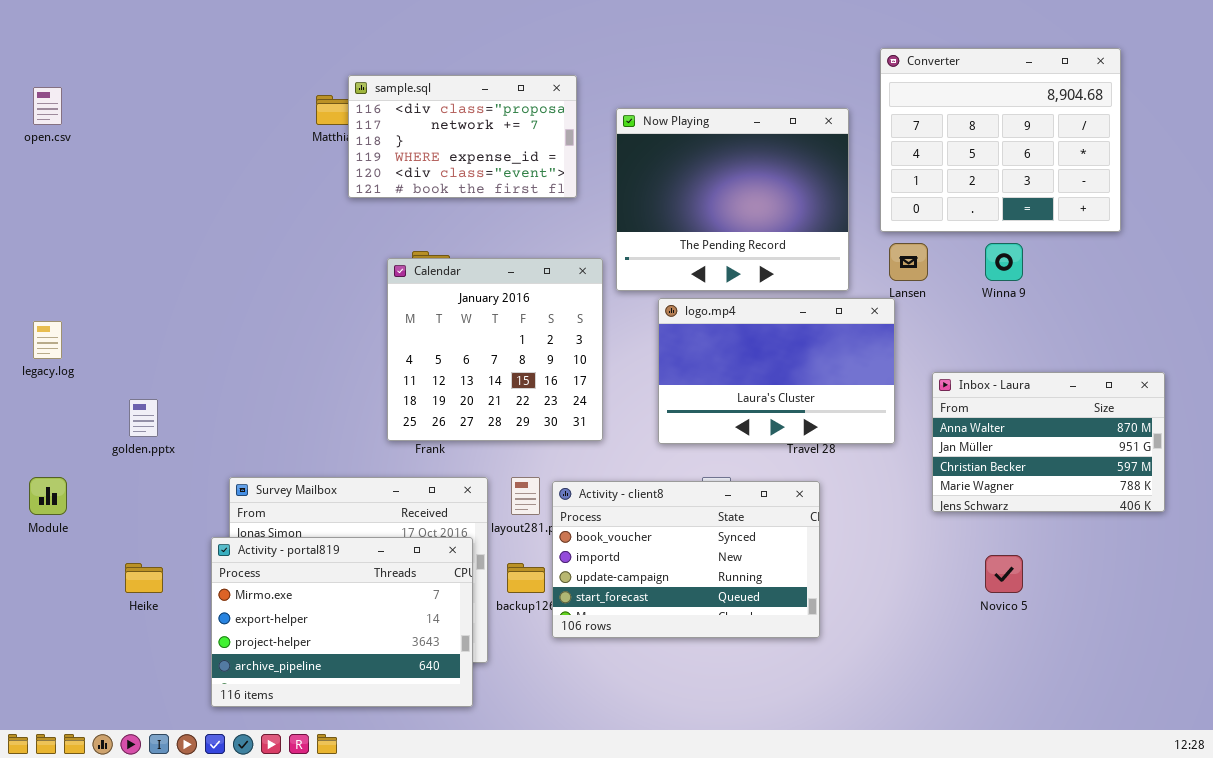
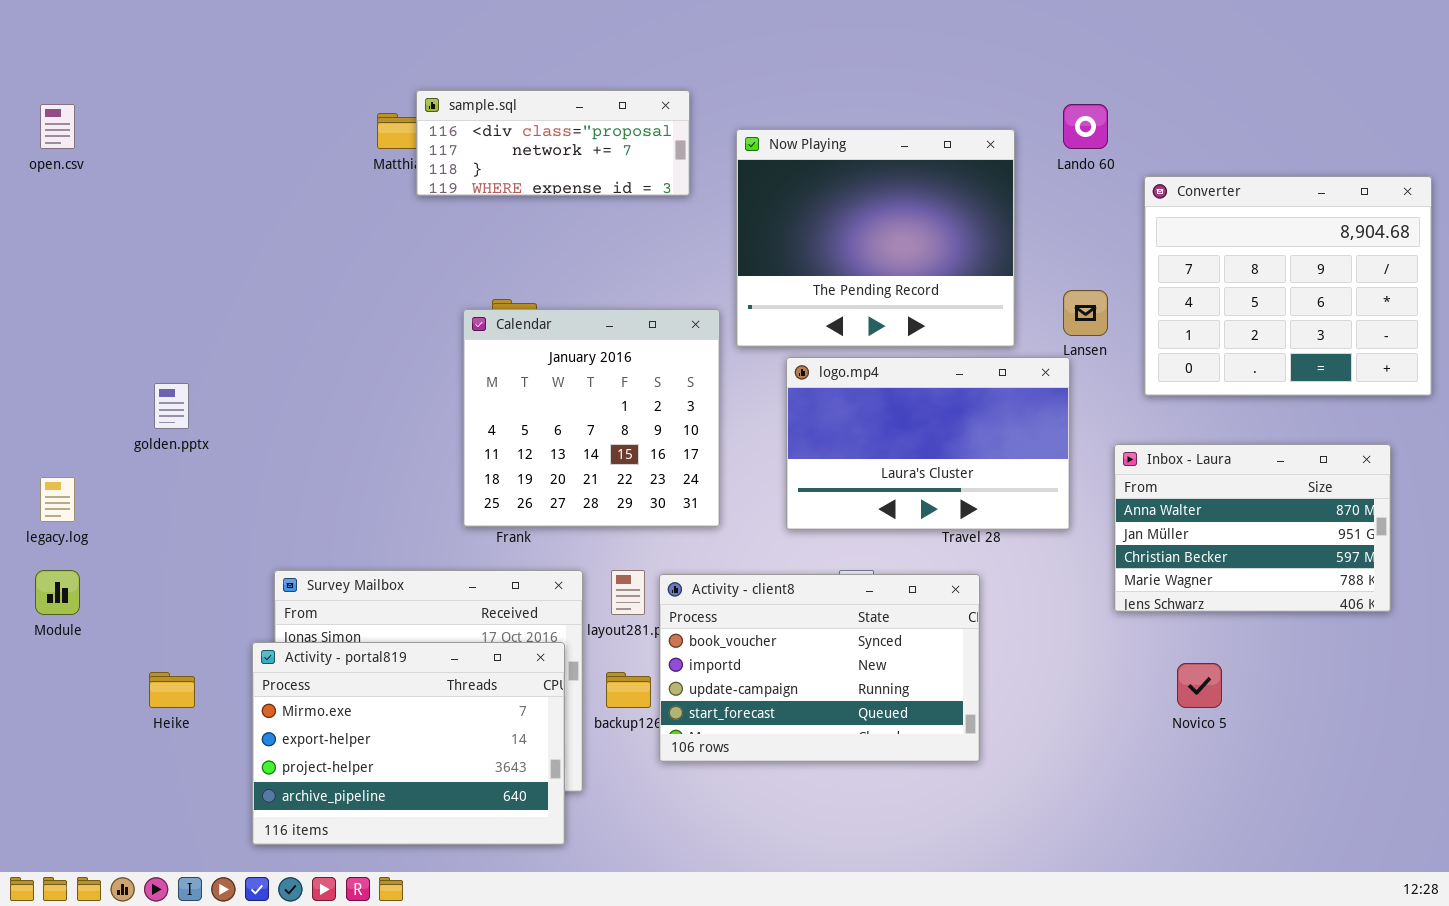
Converter: [880,48,1121,232] -> [1144,176,1432,396], moved
sample.sql: [348,75,577,198] -> [416,90,690,196], resized
legacy.log: [33,321,62,359] -> [40,477,75,522], moved
golden.pptx: [129,399,158,437] -> [154,383,189,429], moved

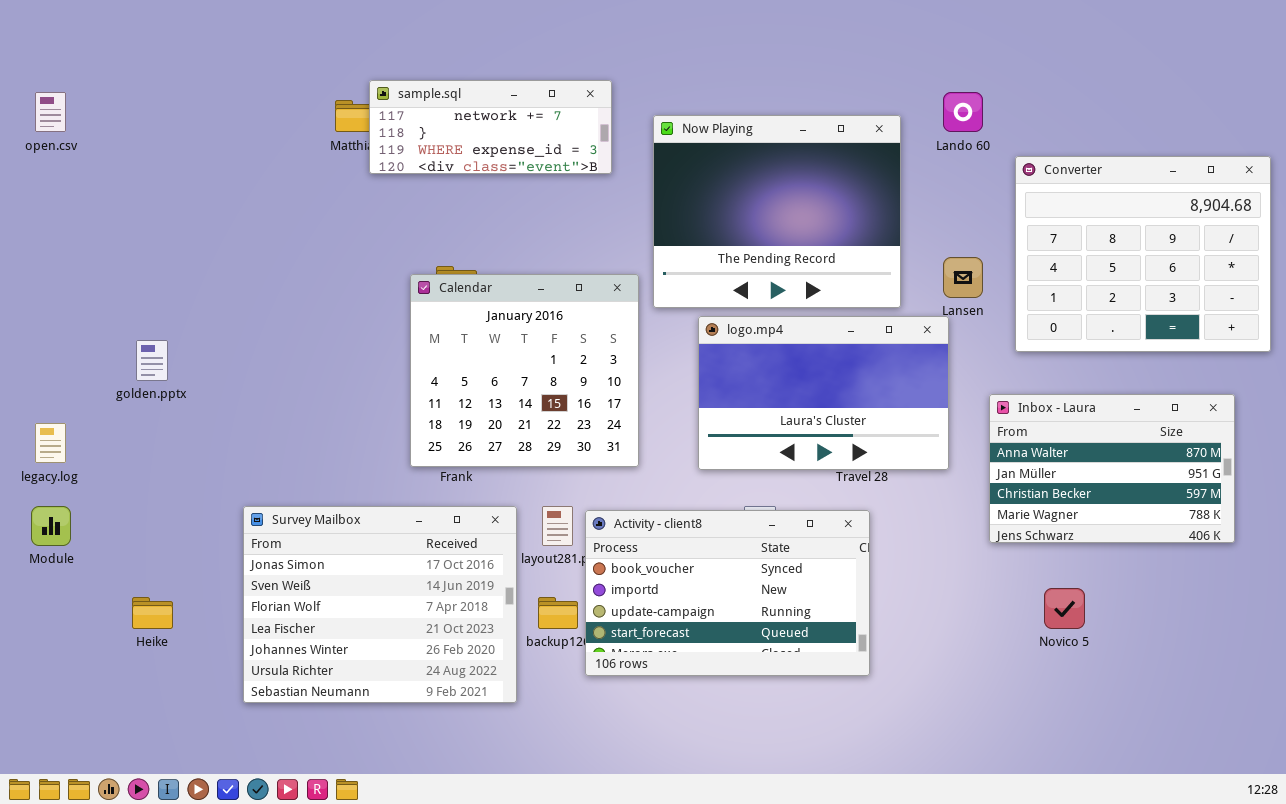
sample.sql: [416,90,690,196] -> [369,80,612,174], scrolled down 1 row
Activity - portal819: [252,642,565,845] -> none, closed

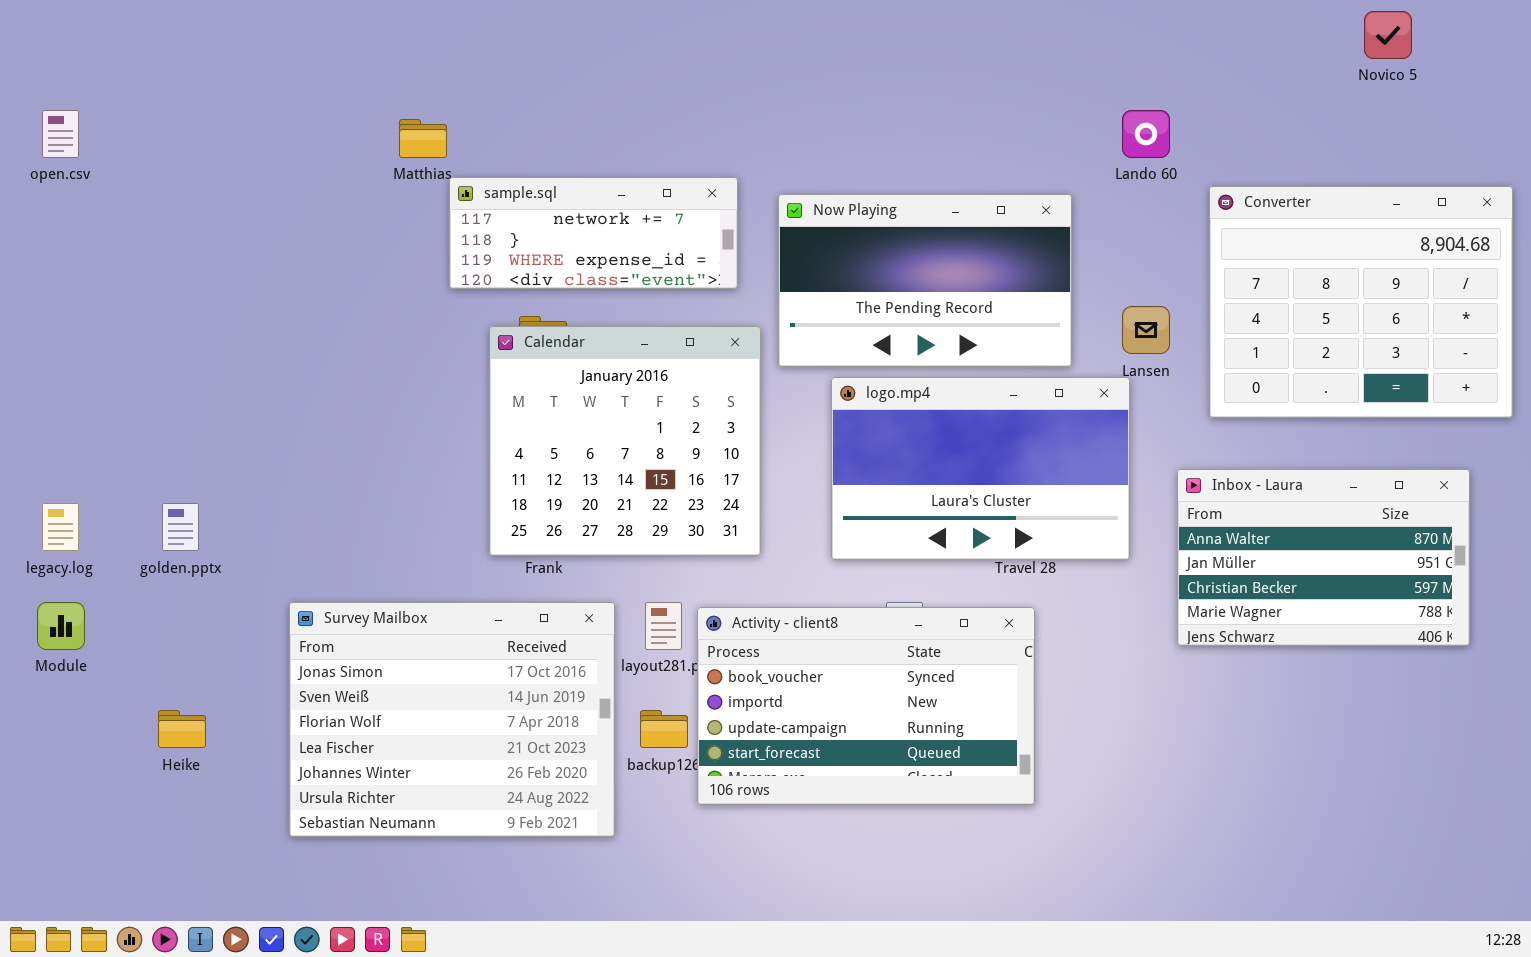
sample.sql: [369,80,612,174] -> [449,177,738,289], moved
Now Playing: [653,115,901,308] -> [778,194,1072,367], resized
golden.pptx: [136,340,168,381] -> [162,503,199,551], moved
Novico 5: [1044,588,1085,629] -> [1364,11,1412,59], moved

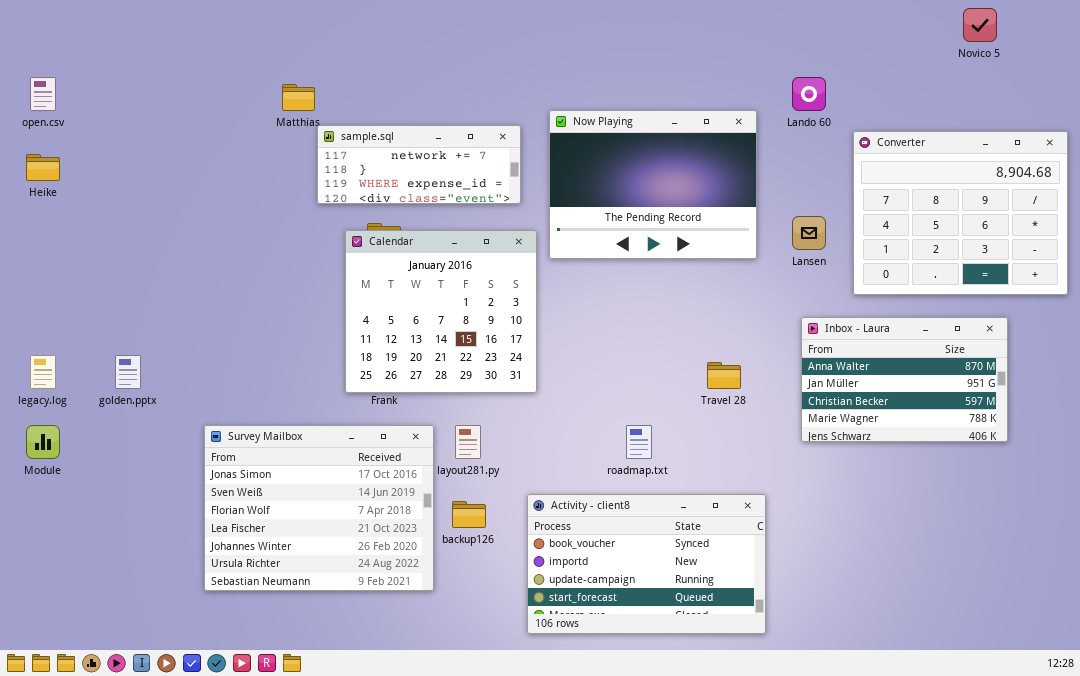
Now Playing: [778,194,1072,367] -> [549,110,757,259], resized
logo.mp4: [831,377,1130,560] -> none, closed
Inbox - Laura: [1177,469,1470,646] -> [801,317,1008,442], moved
Activity - client8: [697,607,1035,805] -> [527,494,766,634], moved
Heike: [158,710,206,748] -> [26,154,60,181], moved

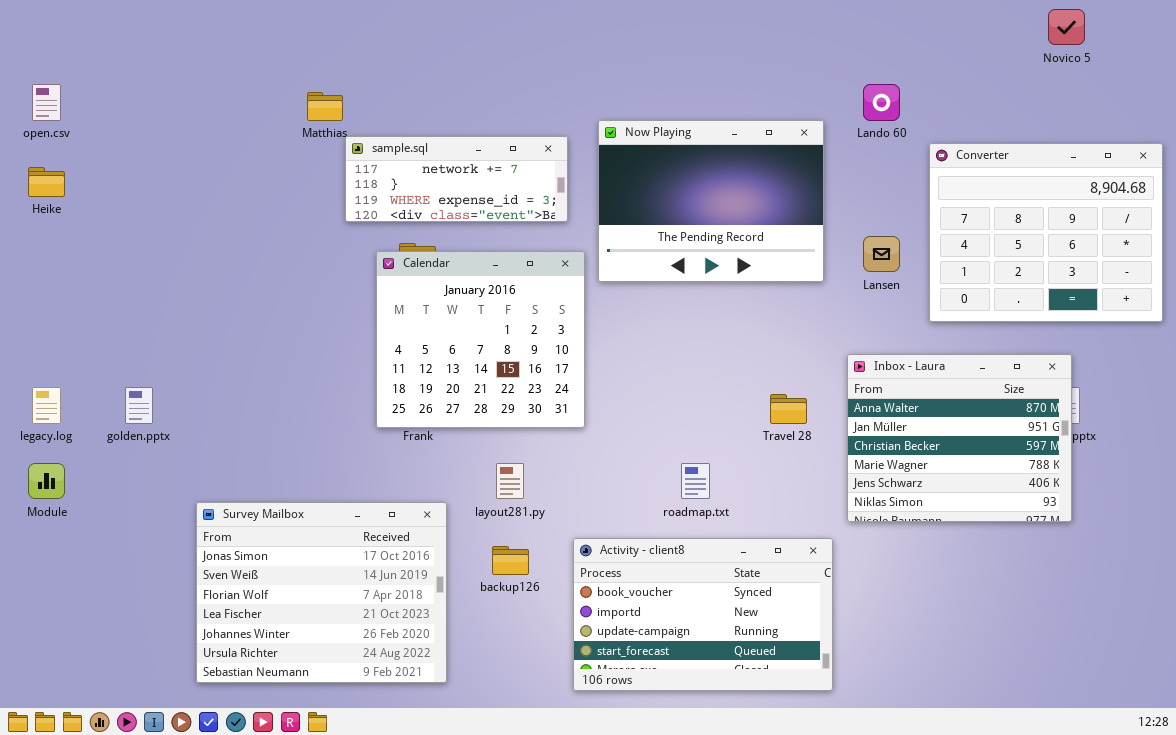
Inbox - Laura: [801,317,1008,442] -> [847,354,1072,522], moved, resized
Survey Mailbox: [204,425,434,591] -> [196,502,447,683], moved

